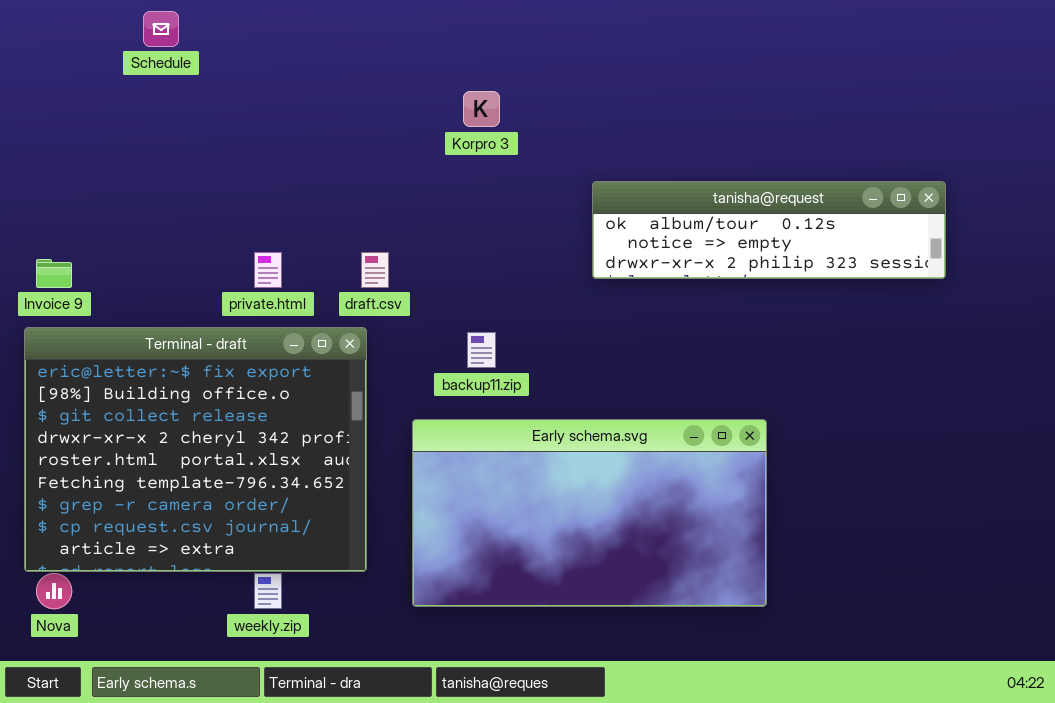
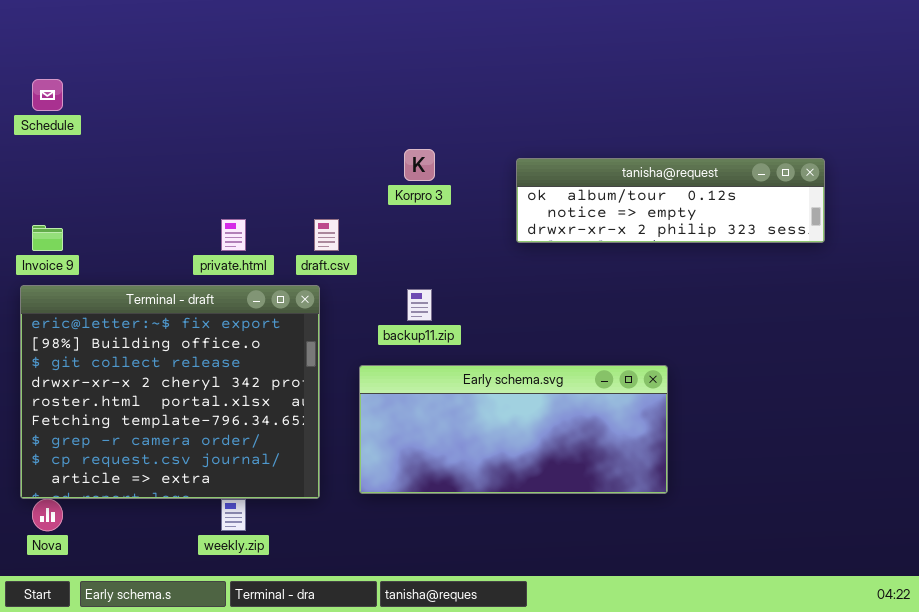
Schedule: [143,11,179,47] -> [32,79,63,111], moved
Korpro 3: [463,91,500,127] -> [404,149,435,181], moved
Early schema.svg: [412,419,767,607] -> [359,365,668,494], resized

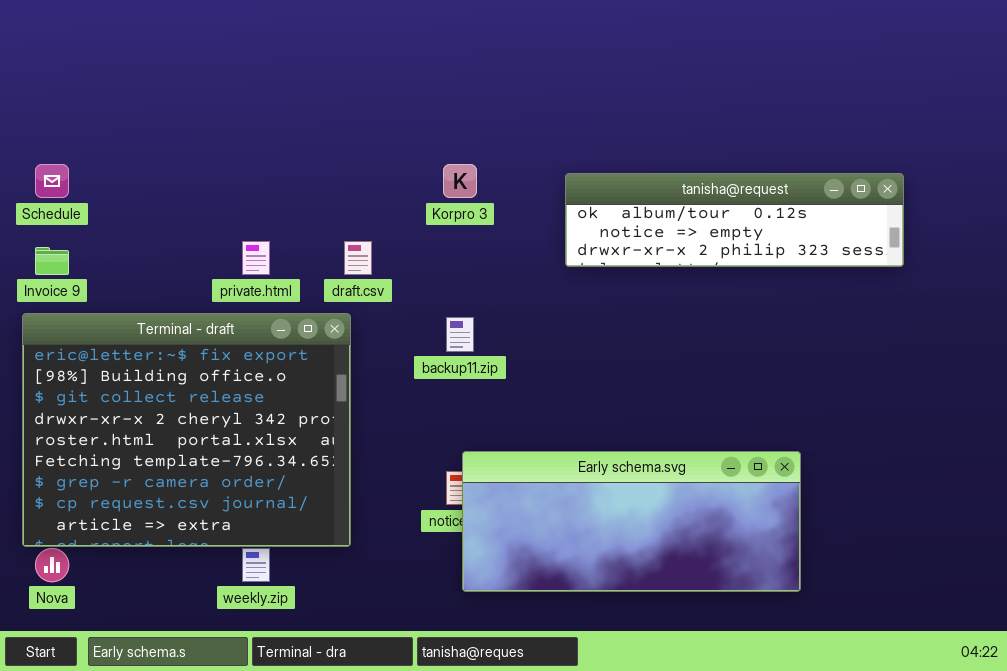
Schedule: [32,79,63,111] -> [35,164,69,198], moved
Early schema.svg: [359,365,668,494] -> [462,451,801,592], moved

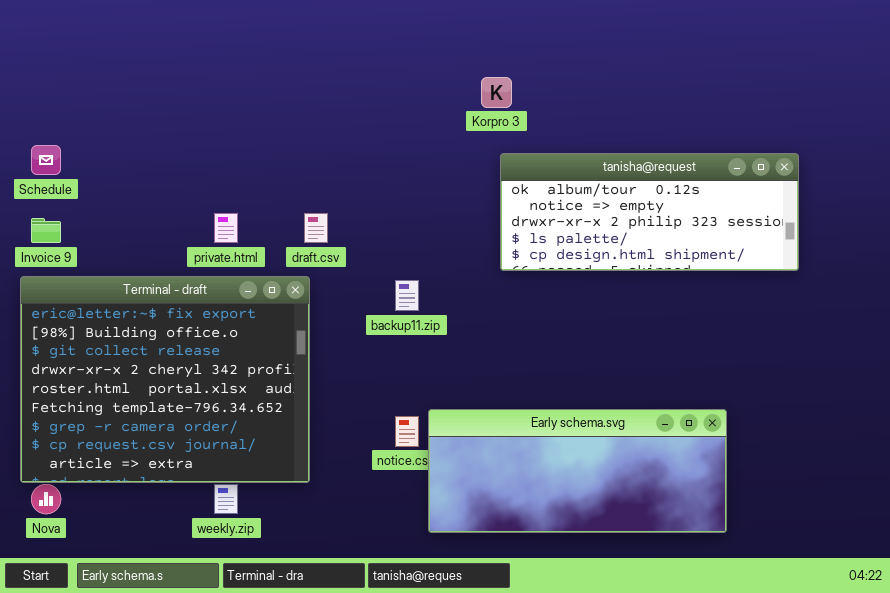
Korpro 3: [443,164,477,198] -> [481,77,512,108], moved
tanisha@request: [565,173,904,267] -> [500,153,799,271], resized
Early schema.svg: [462,451,801,592] -> [428,409,727,533], moved

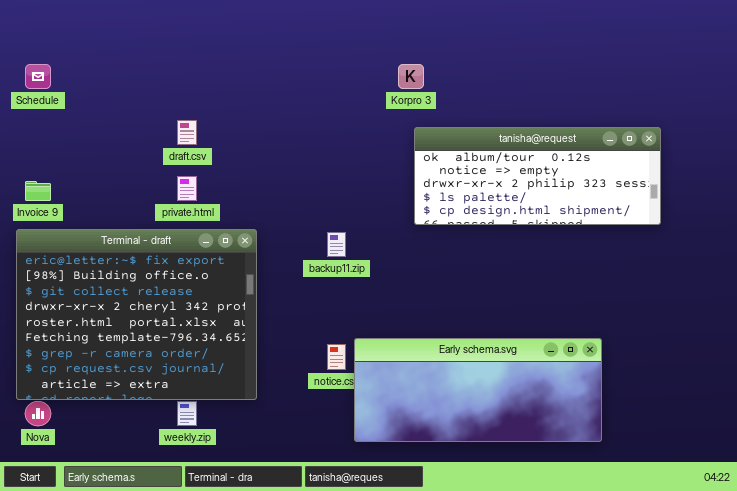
Schedule: [31,145,61,175] -> [25,64,51,89], moved
draft.csv: [304,213,328,243] -> [177,120,197,145], moved

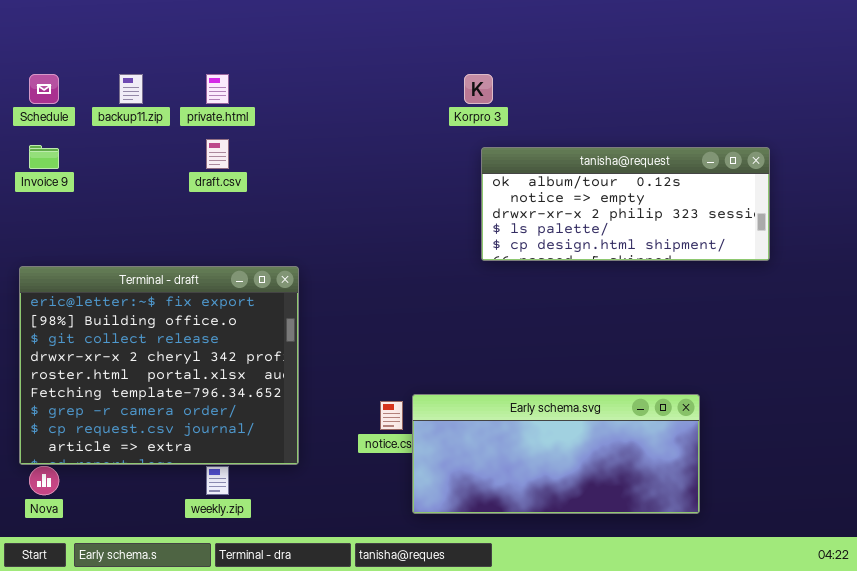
private.html: [177,176,197,201] -> [206,74,229,104], moved
Invoice 9: [25,181,51,201] -> [29,145,59,169], moved
backup11.zip: [327,232,346,257] -> [119,74,143,104], moved

